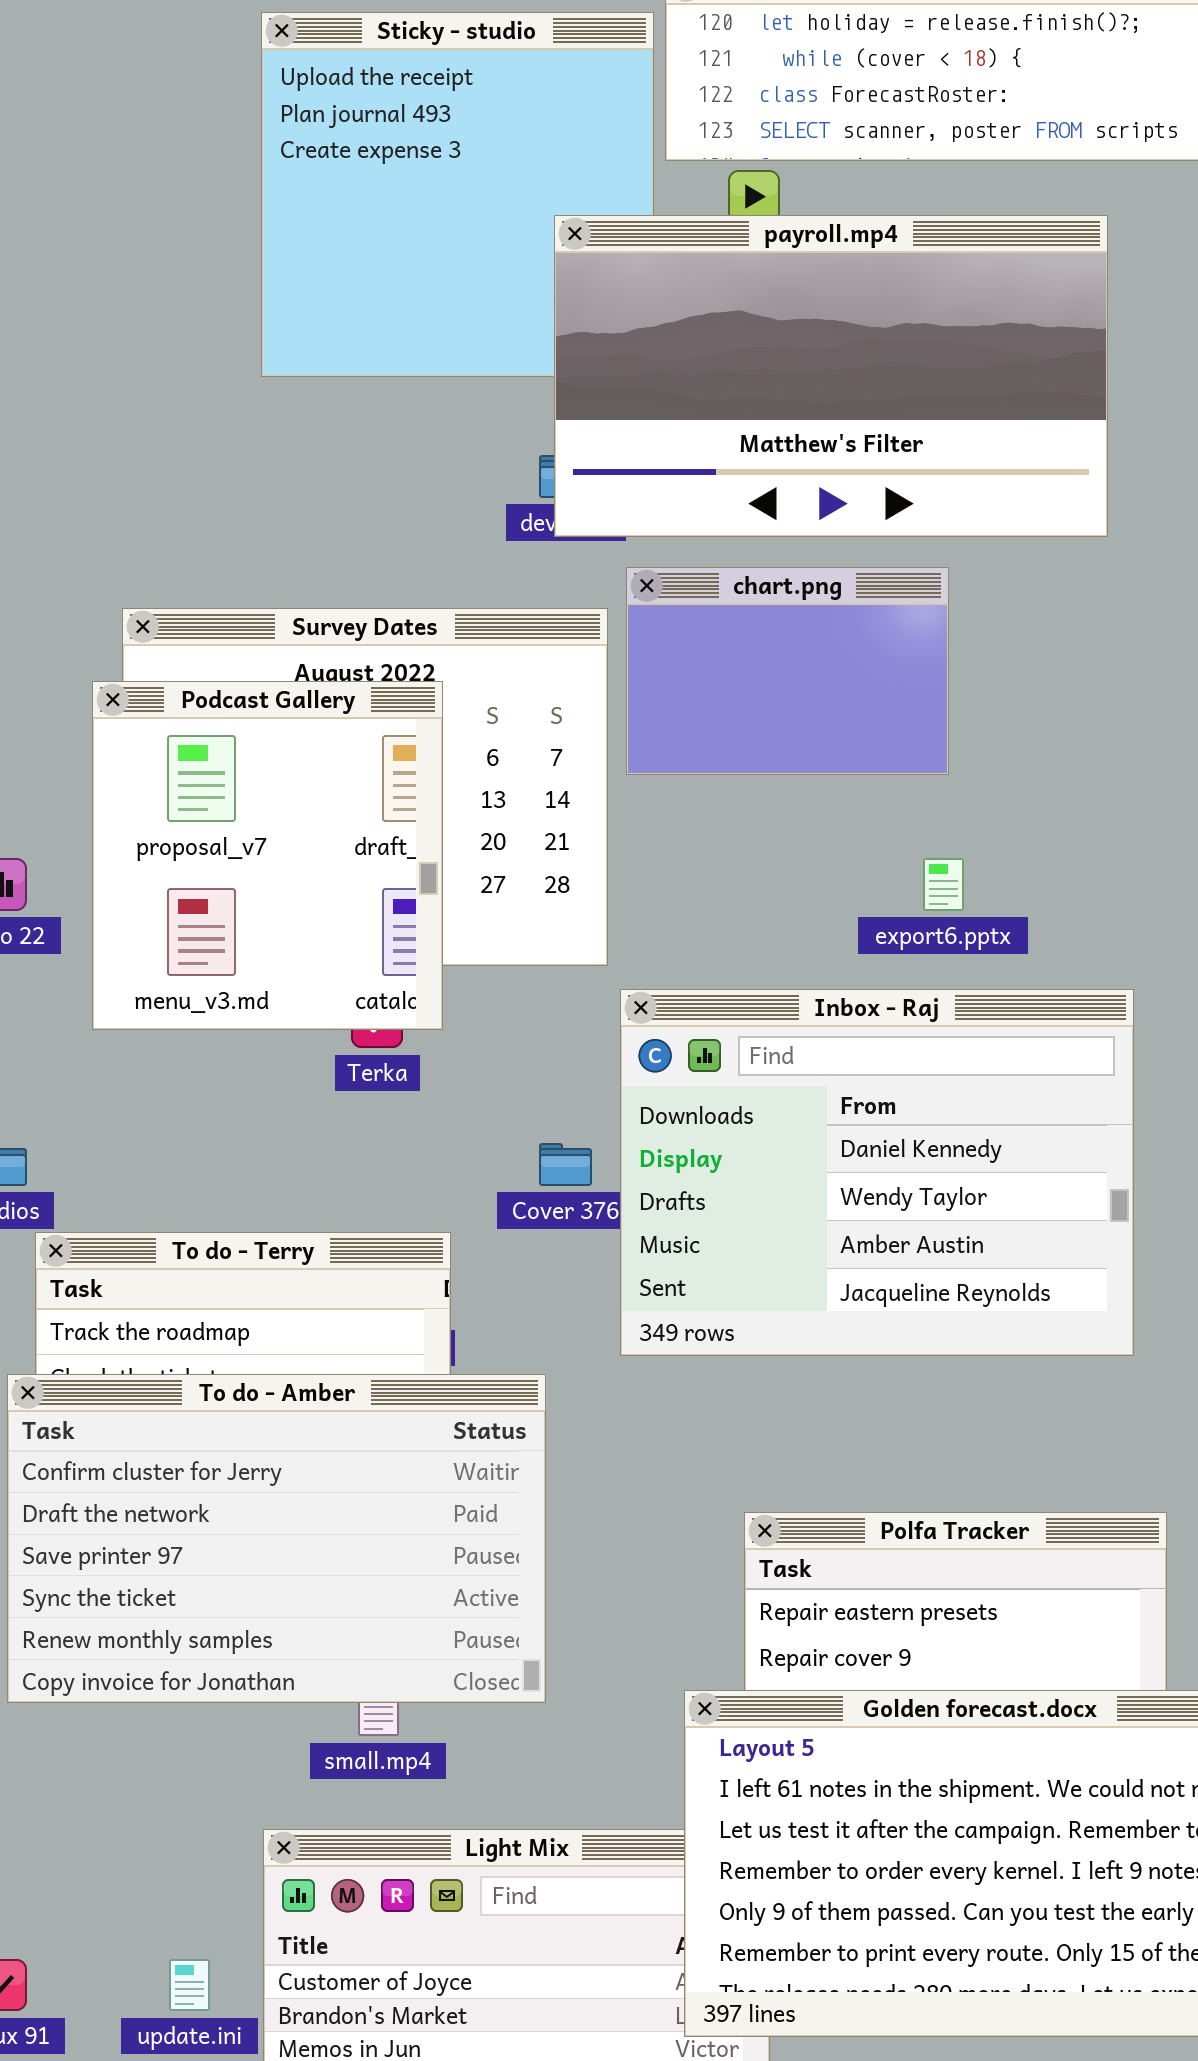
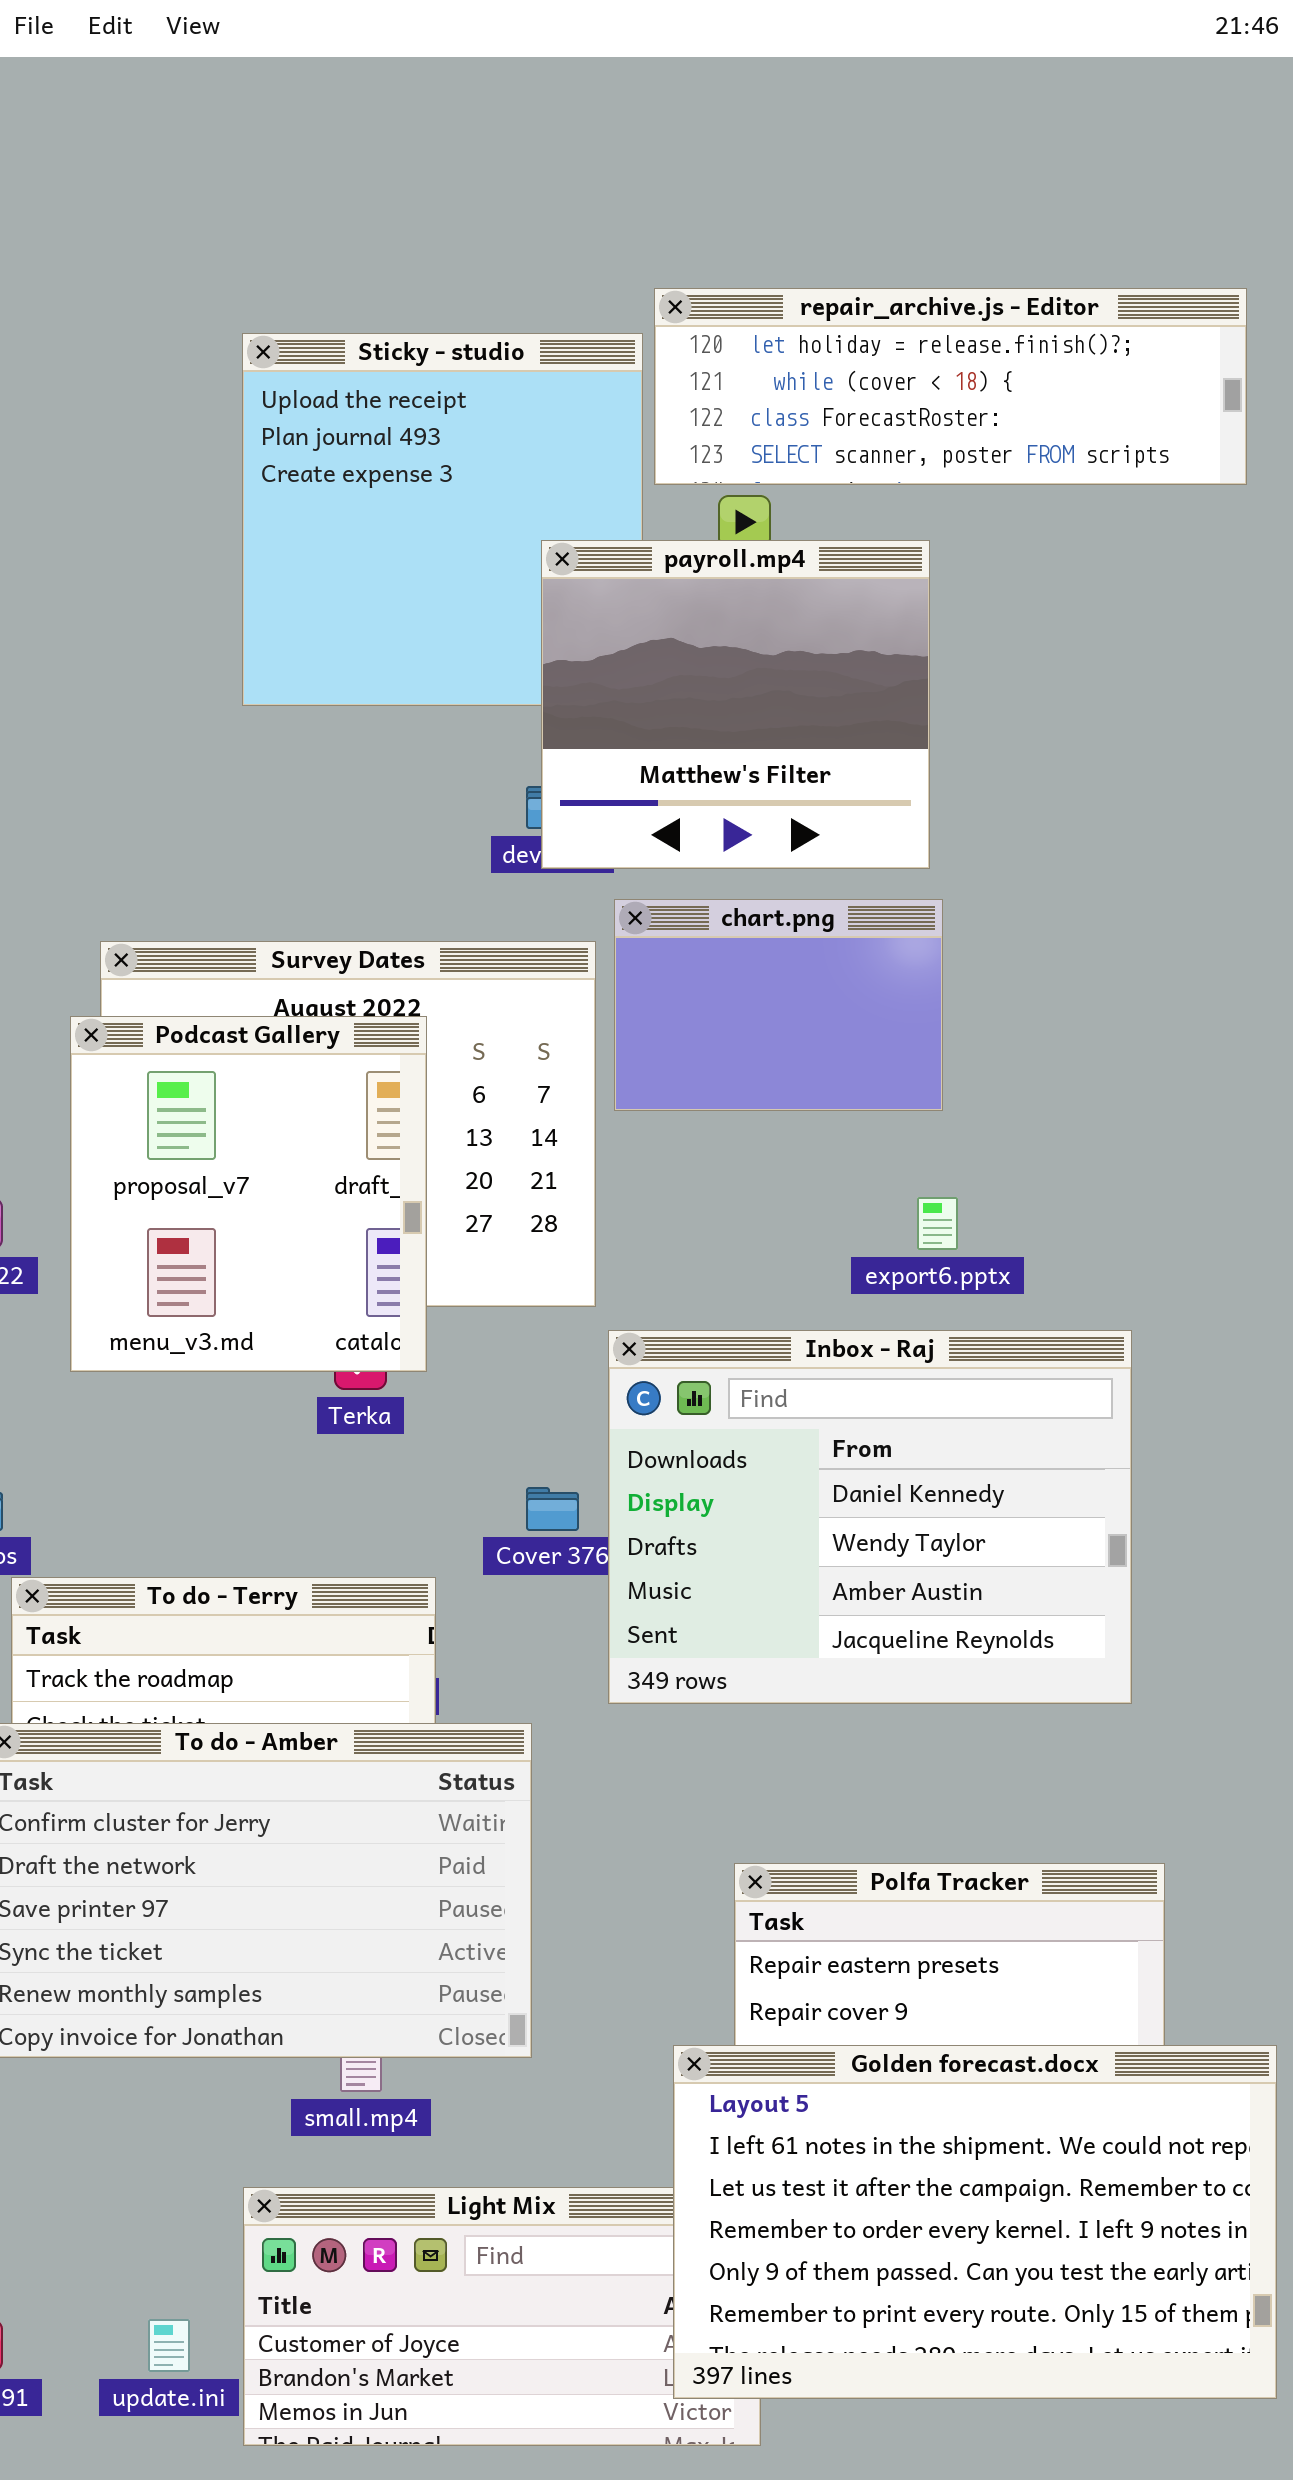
payroll.mp4: [554,215,1108,537] -> [541,540,930,869], resized

